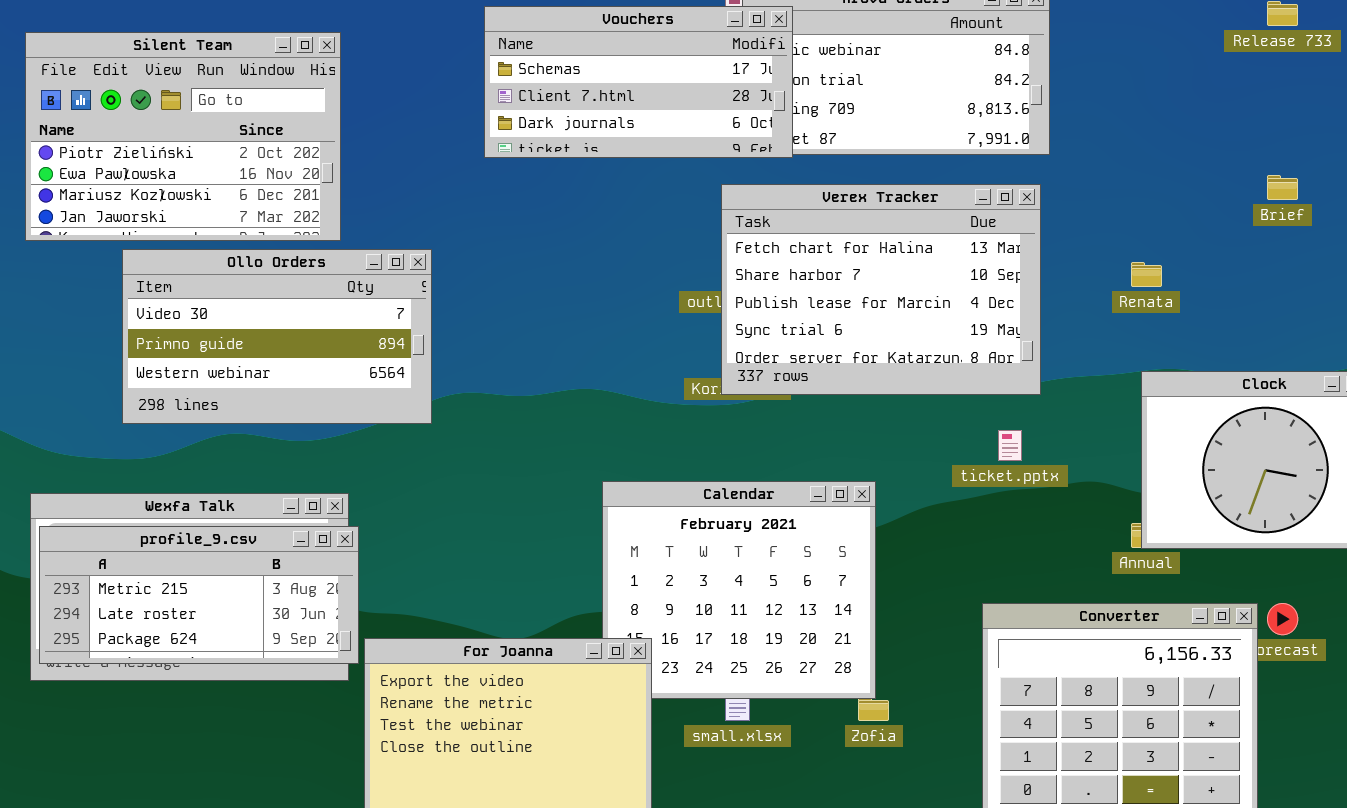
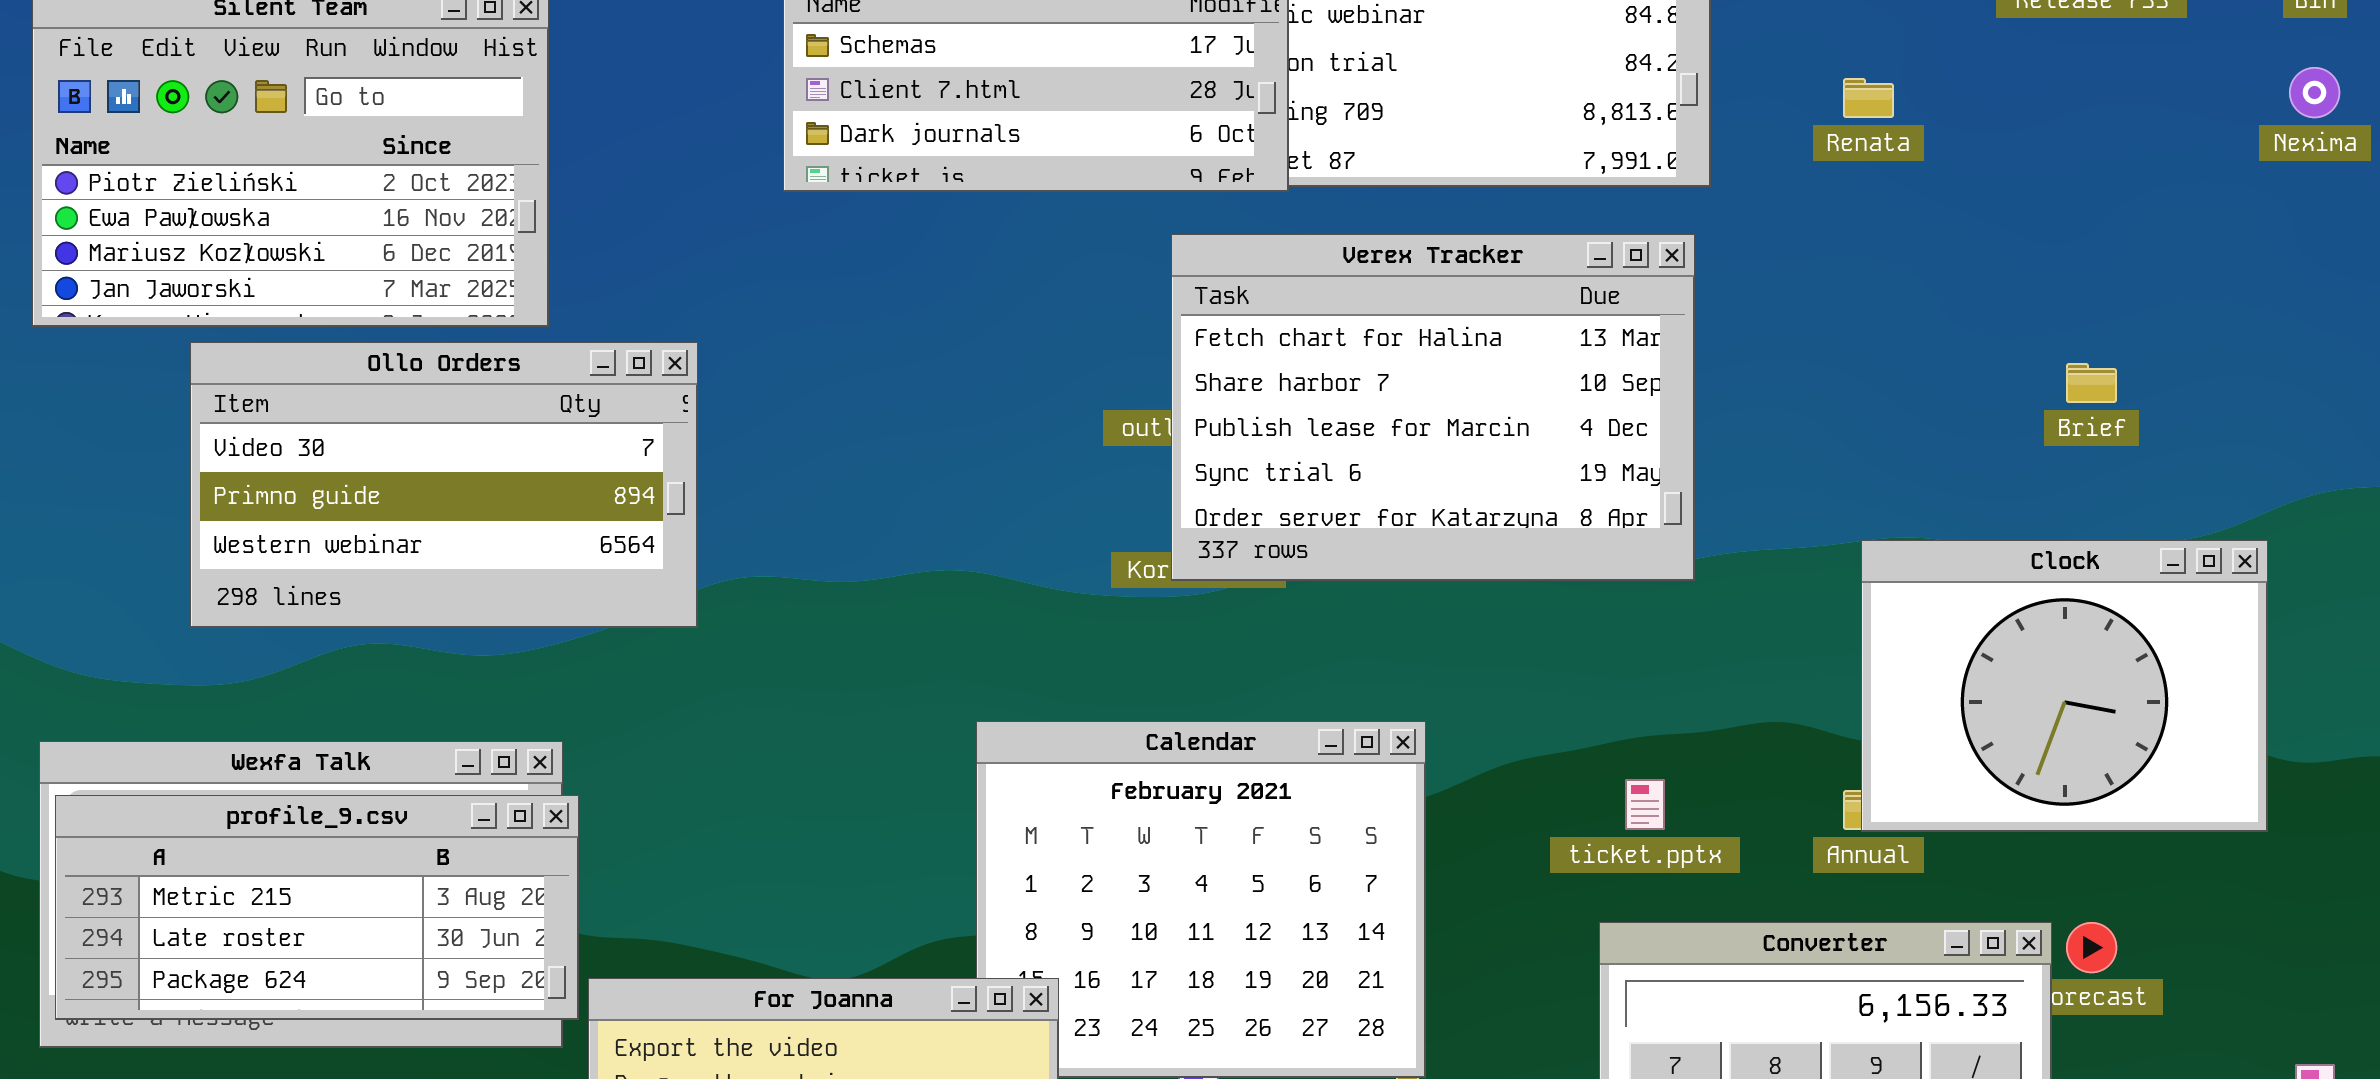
Brief: [1267,175,1298,200] -> [2066,363,2117,403], moved
Renata: [1131,262,1162,287] -> [1843,78,1894,118], moved
ticket.pptx: [998,430,1022,461] -> [1625,779,1665,830], moved

